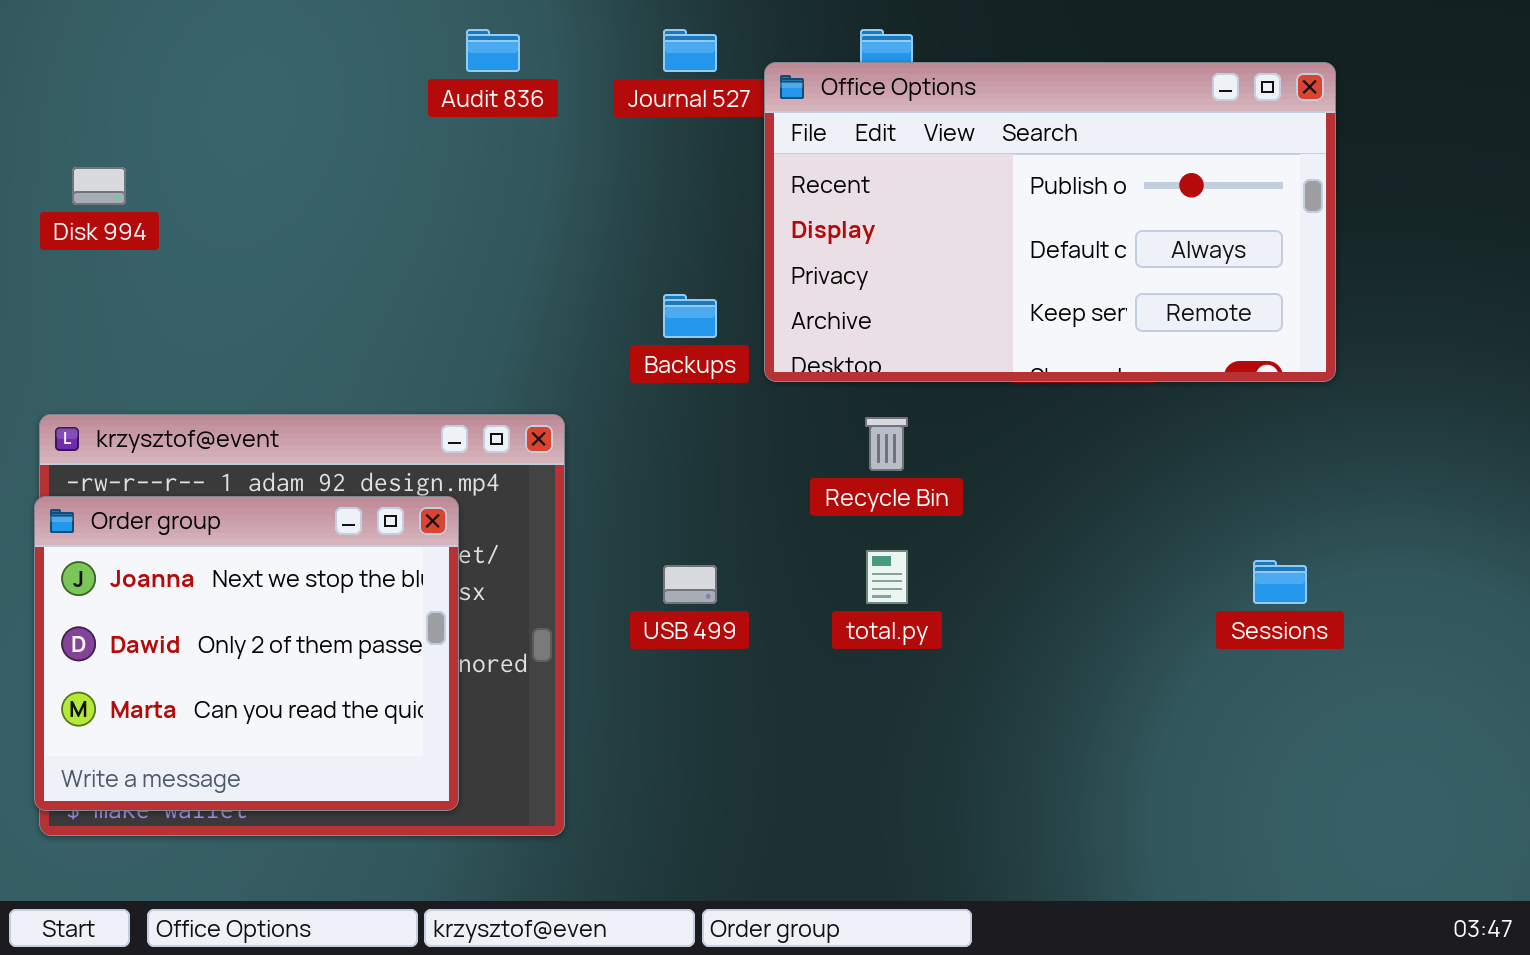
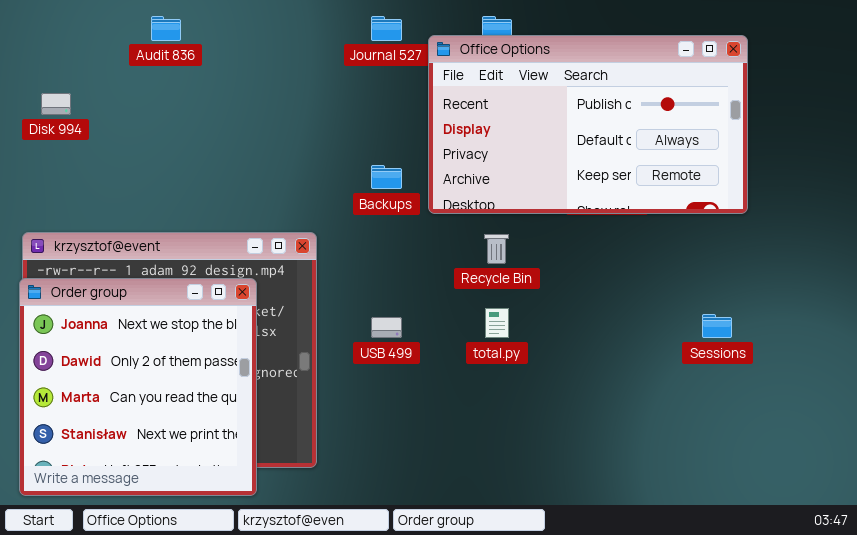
Audit 836: [466,29,520,72] -> [151,16,181,41], moved
Order group: [34,496,459,811] -> [19,278,257,496], resized

